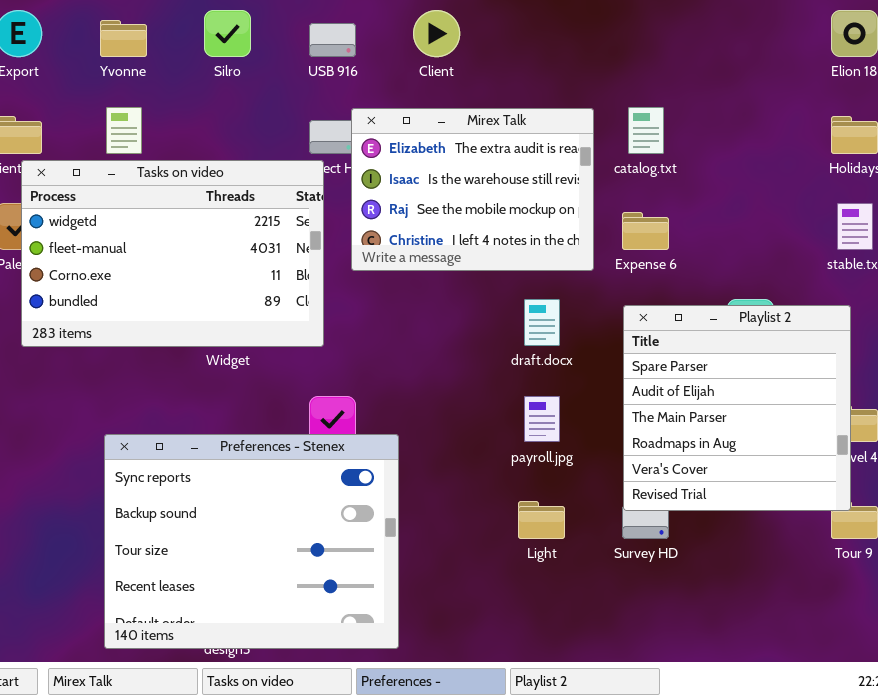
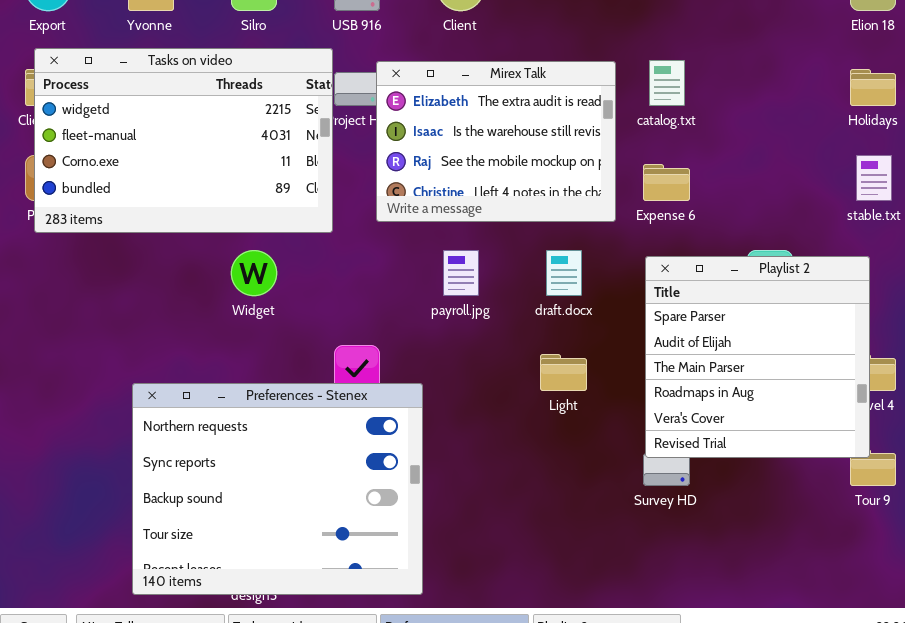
Tasks on video: [21,160,324,347] -> [34,48,333,233], moved
payroll.jpg: [524,396,560,442] -> [443,250,479,296], moved
Preferences - Stenex: [104,434,399,649] -> [132,383,423,595], scrolled up 1 row
Light: [518,501,565,539] -> [540,354,587,391], moved

